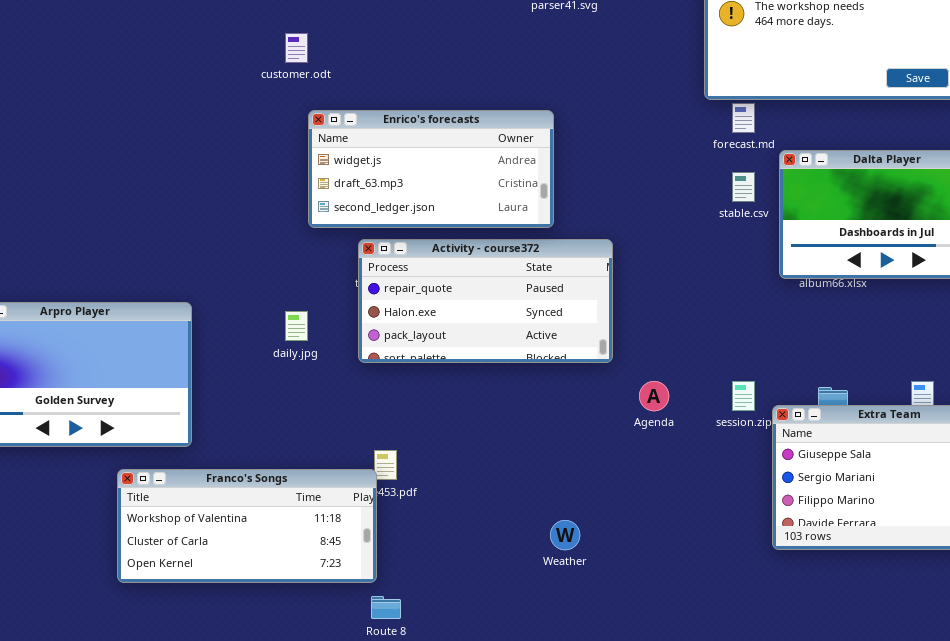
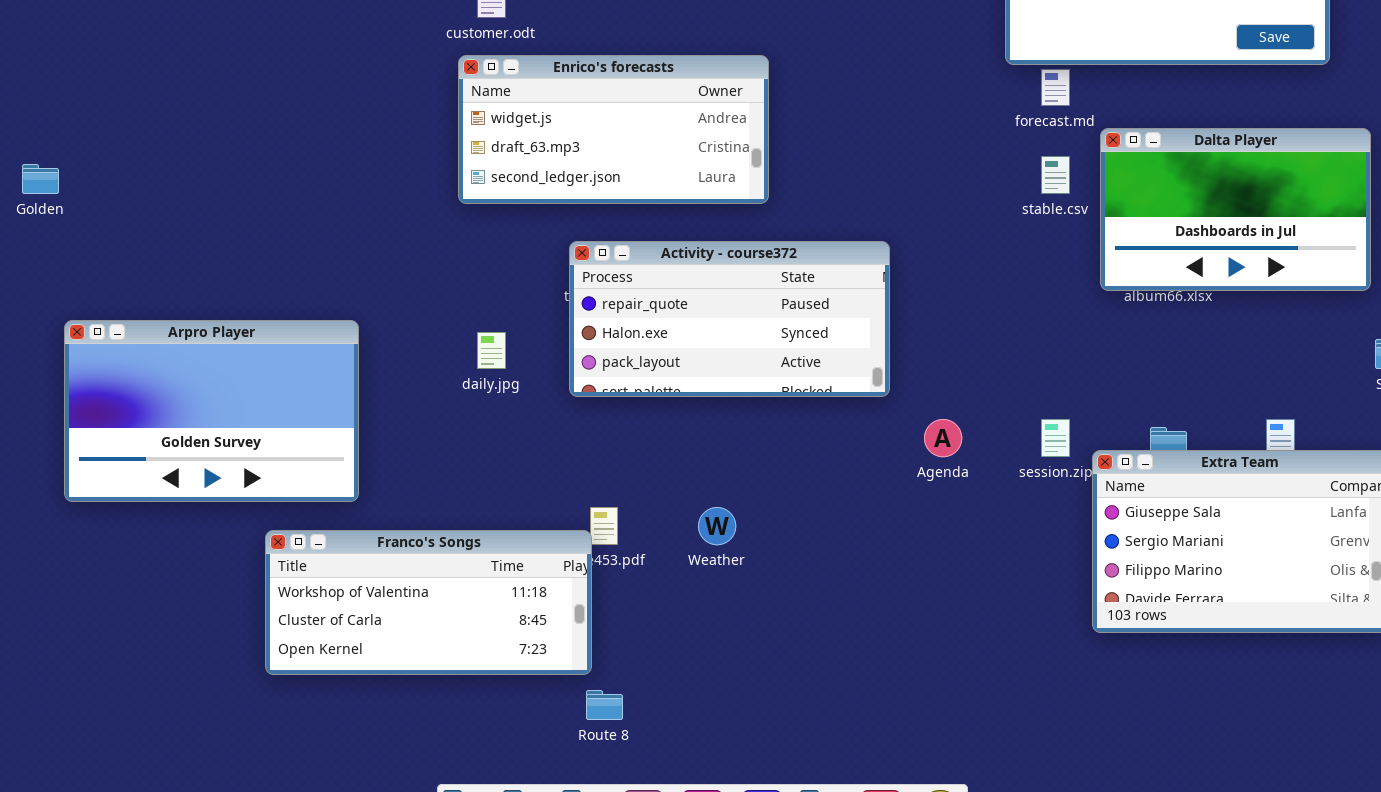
Enrico's forecasts: [308,110,554,228] -> [458,55,769,204], moved
Weather: [550,520,580,550] -> [698,507,736,545], moved

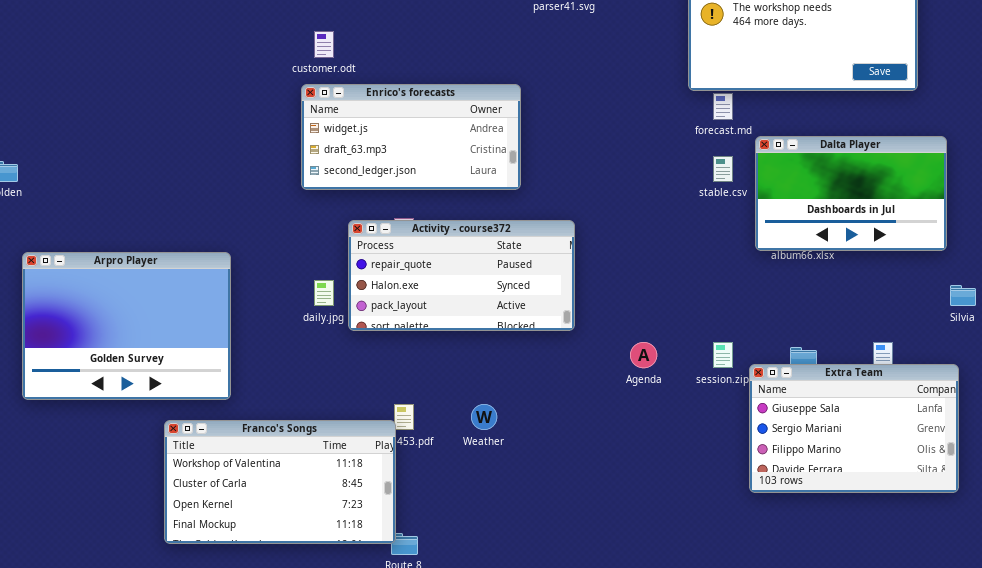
Activity - course372: [569,241,890,397] -> [348,220,575,331], moved
Arpro Player: [64,320,359,502] -> [22,252,231,400], resized
Franco's Songs: [265,530,592,675] -> [164,420,396,544], resized

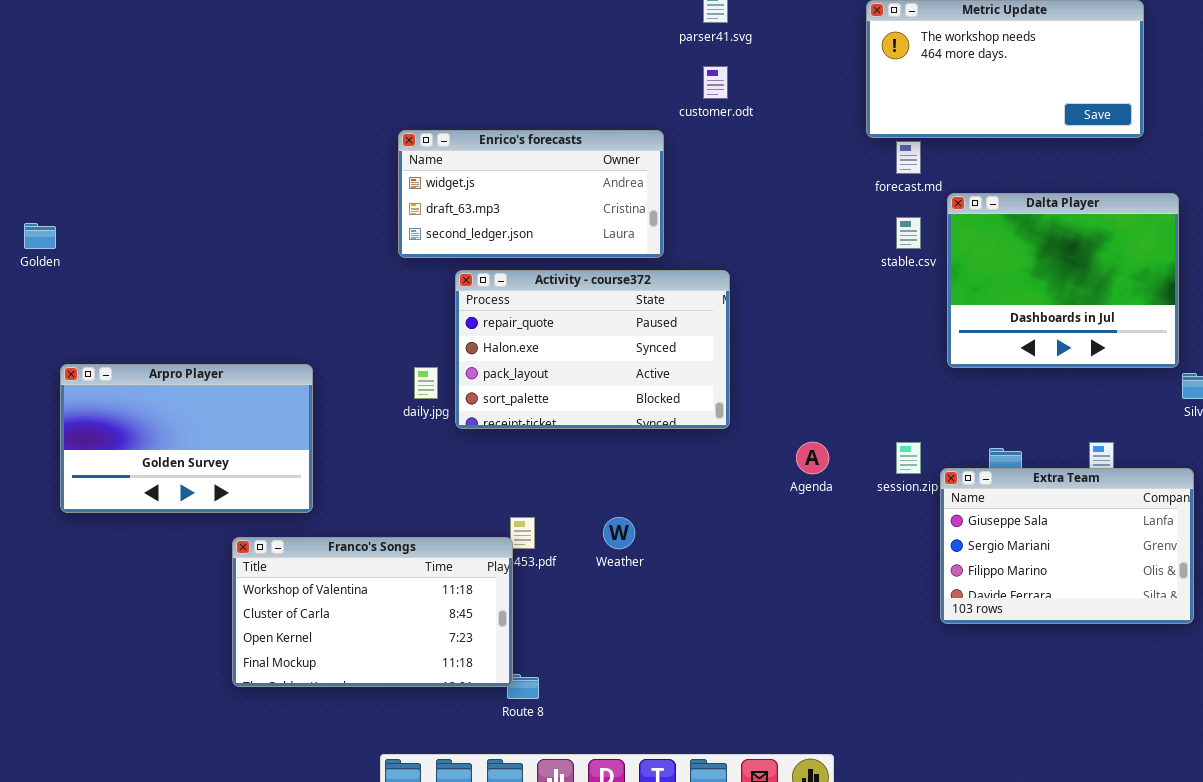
customer.odt: [314,31,334,58] -> [703,66,728,99], moved
Dalta Player: [755,136,947,251] -> [947,193,1179,368], resized
Activity - course372: [348,220,575,331] -> [455,270,730,429], resized
Arpro Player: [22,252,231,400] -> [60,364,313,513], resized

